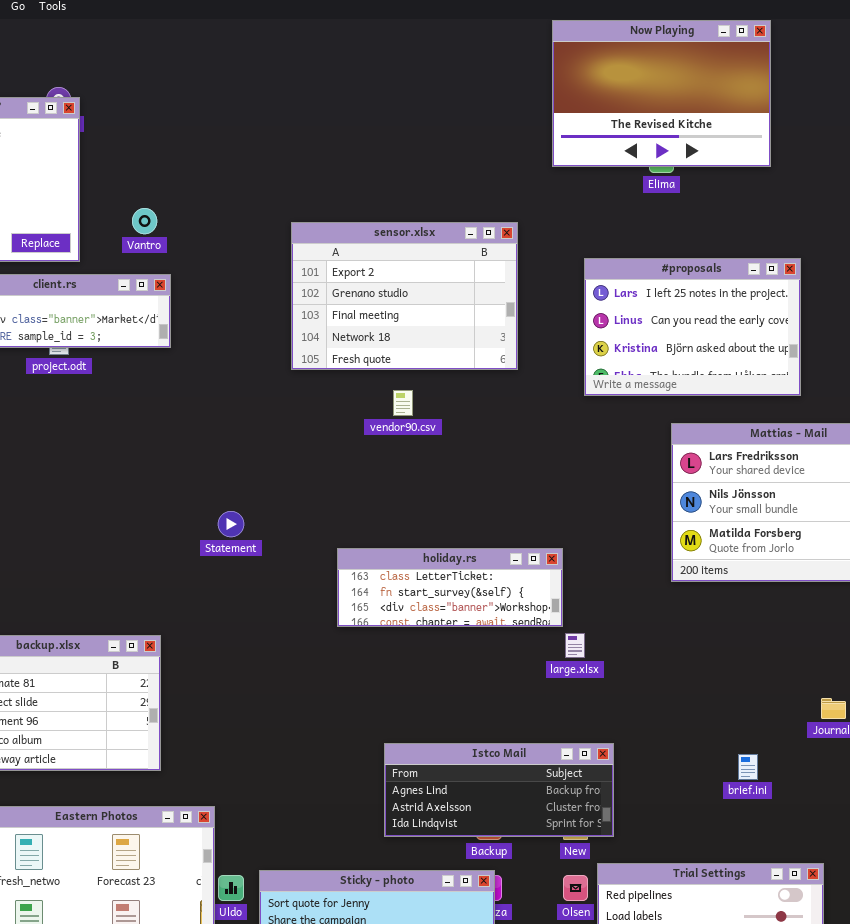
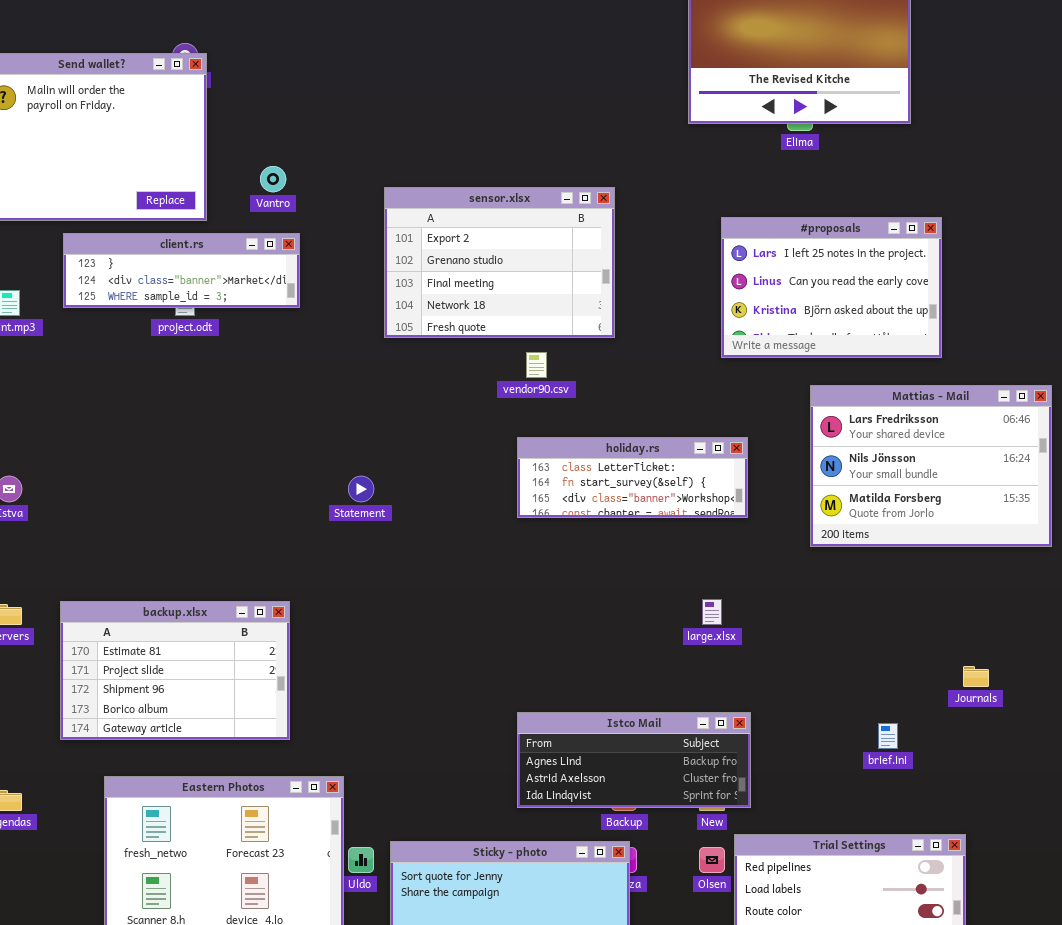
sensor.xlsx: [291,222,518,370] -> [384,187,615,338], moved
holiday.rs: [337,548,563,627] -> [517,437,748,518], moved

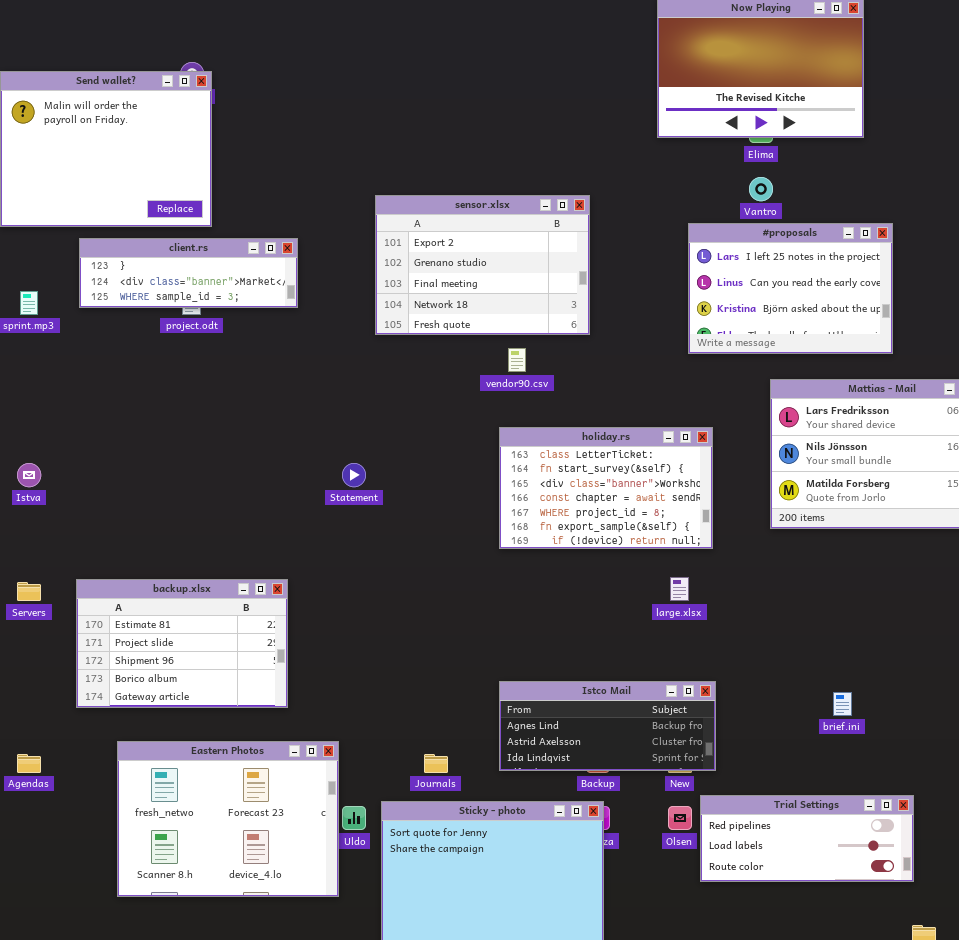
Vantro: [260,166,286,192] -> [749,177,773,201], moved
holiday.rs: [517,437,748,518] -> [499,427,713,549], resized
Journals: [963,666,989,687] -> [424,754,448,773], moved

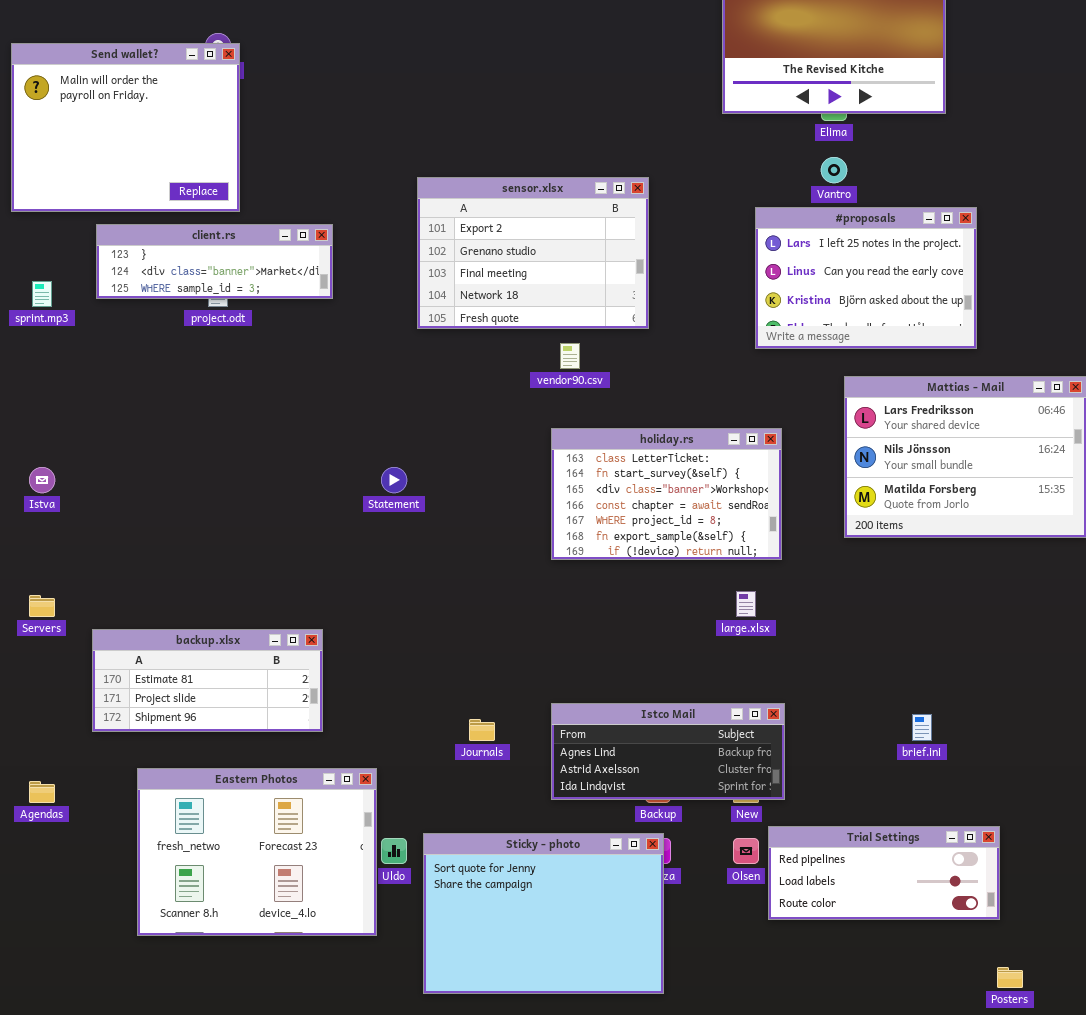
backup.xlsx: [76,579,288,708] -> [92,629,323,732], resized
Journals: [424,754,448,773] -> [469,719,495,741], moved

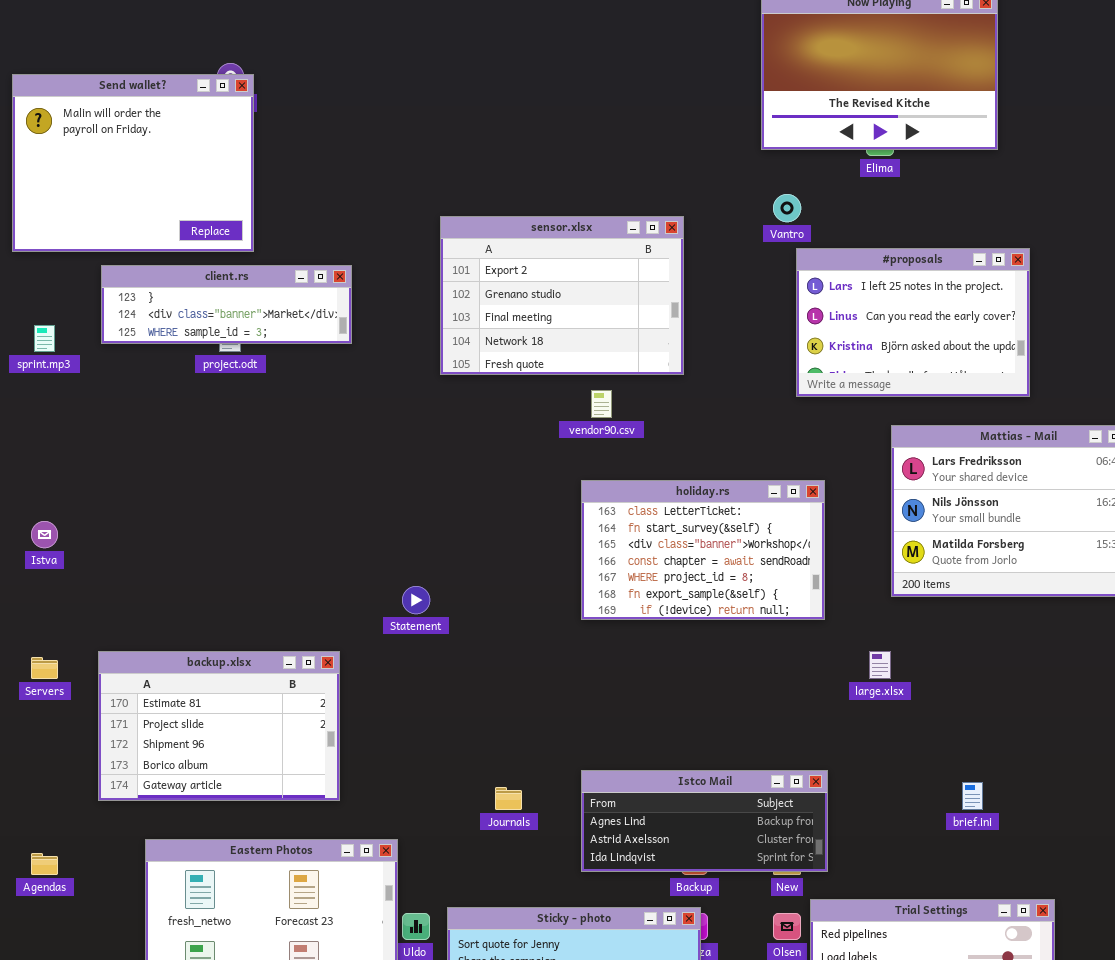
Vantro: [821,157,847,183] -> [773,194,801,222], moved
Statement: [381,467,407,493] -> [402,586,430,614], moved
large.xlsx: [736,591,756,617] -> [869,651,891,679], moved
backup.xlsx: [92,629,323,732] -> [98,651,340,801], resized

